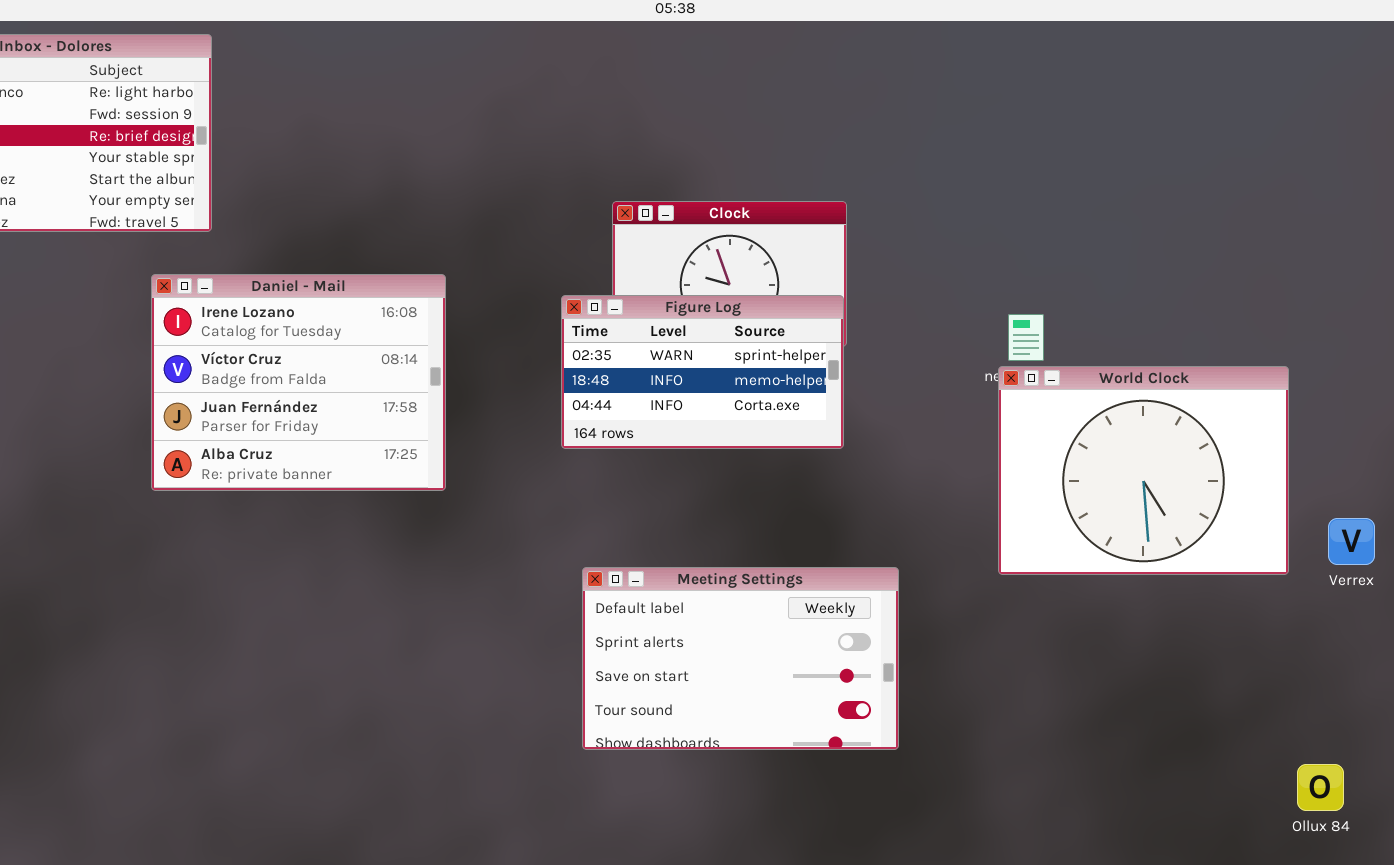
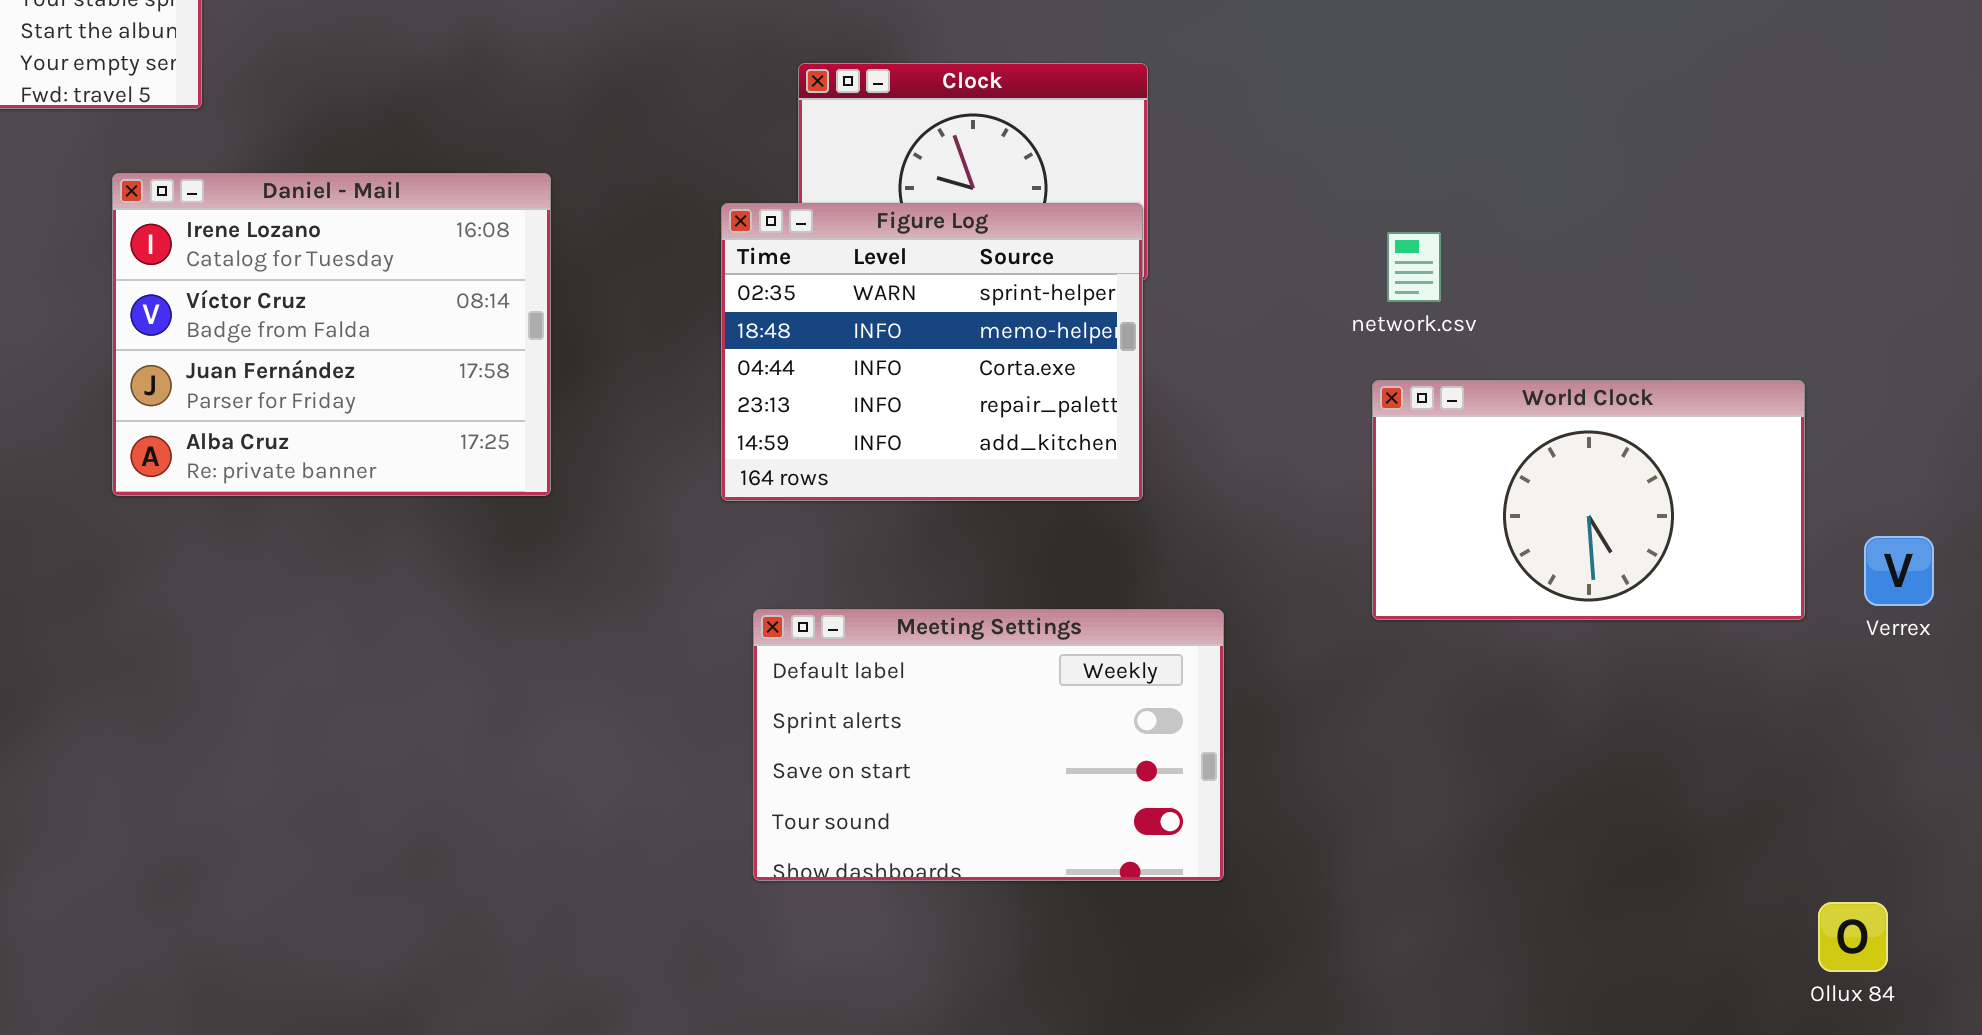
Figure Log: [561,295,844,449] -> [721,203,1143,501], resized
World Clock: [998,366,1289,575] -> [1372,380,1805,620], resized

